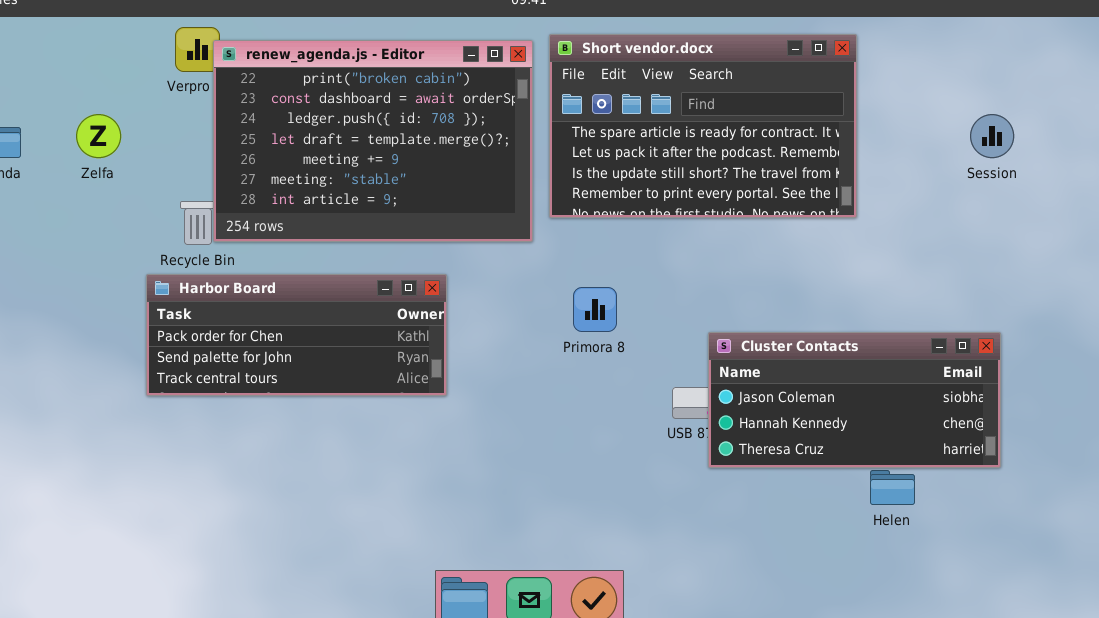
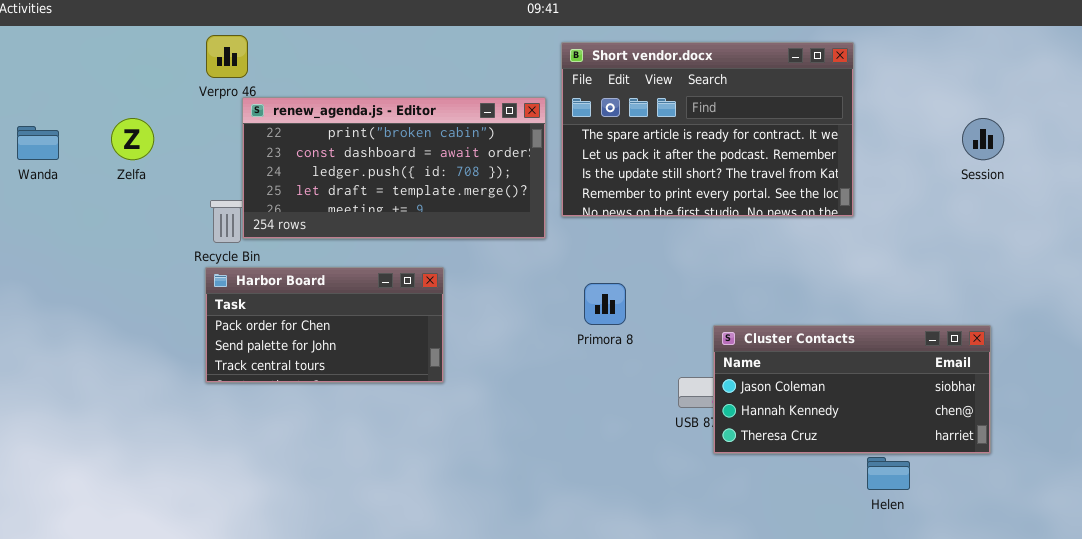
renew_agenda.js - Editor: [213,40,533,242] -> [242,97,546,239], resized
Harbor Board: [146,274,447,396] -> [205,267,444,383], moved, resized

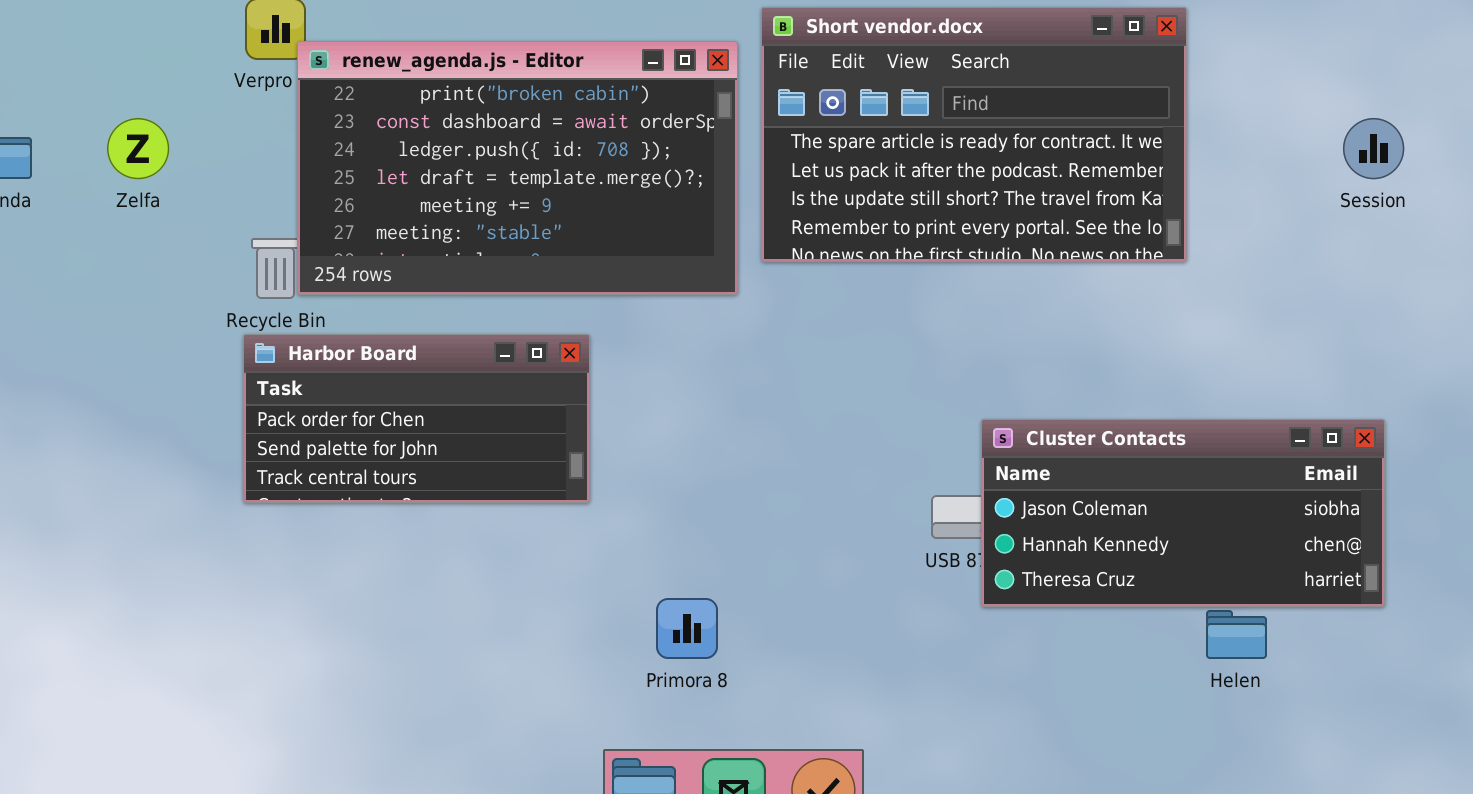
renew_agenda.js - Editor: [242,97,546,239] -> [297,41,738,295], resized
Primora 8: [584,283,626,325] -> [656,598,718,659], moved

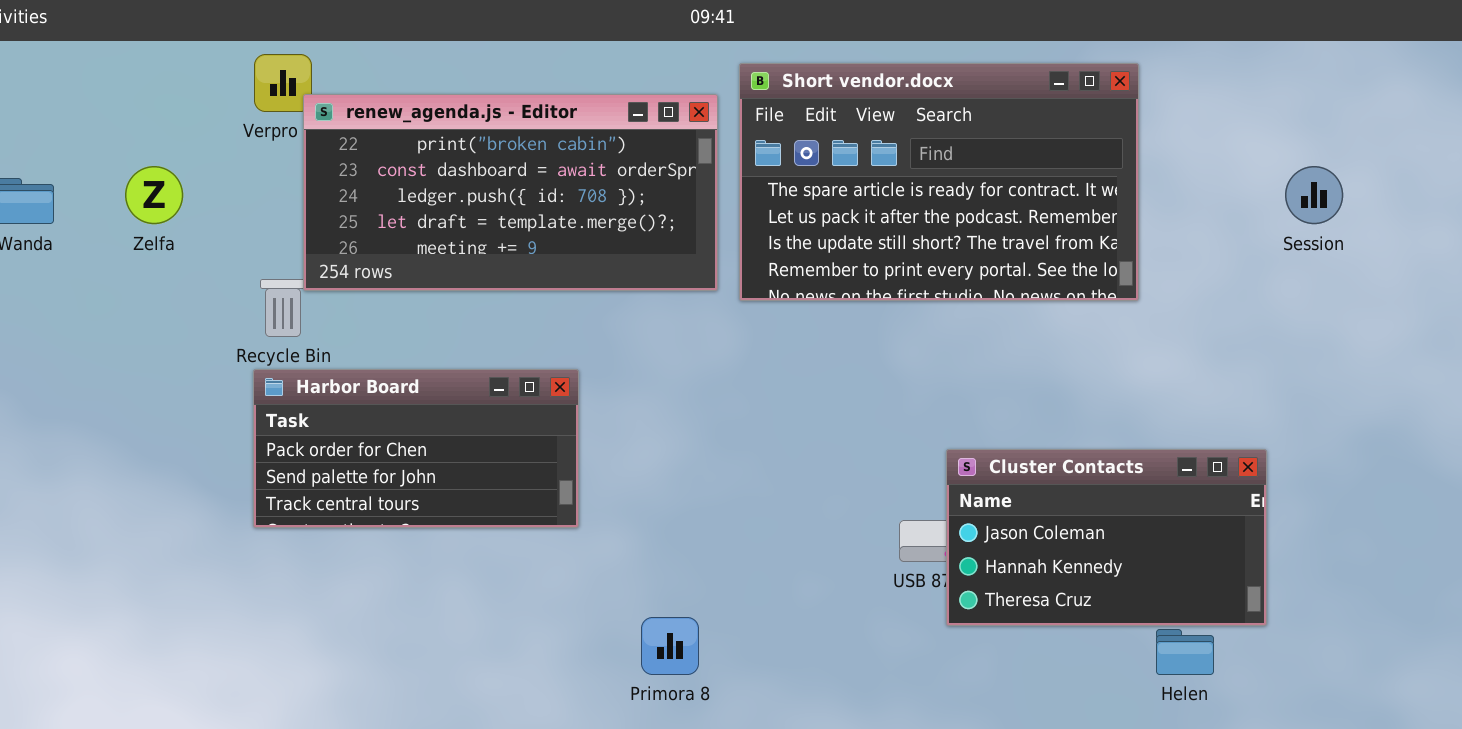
renew_agenda.js - Editor: [297,41,738,295] -> [303,94,718,291], resized
Cluster Contacts: [981,419,1385,607] -> [946,449,1267,626], resized

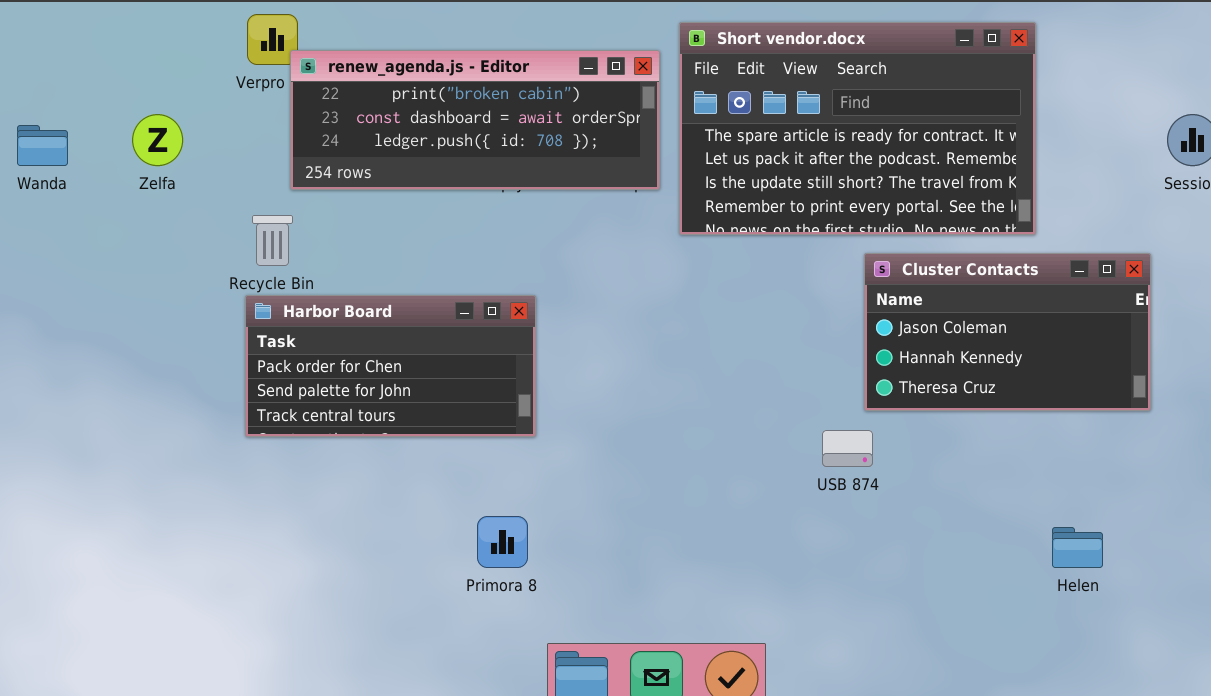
renew_agenda.js - Editor: [303,94,718,291] -> [290,50,660,190], resized
Cluster Contacts: [946,449,1267,626] -> [864,253,1151,411], moved
Primora 8: [641,617,699,675] -> [477,516,528,568], moved

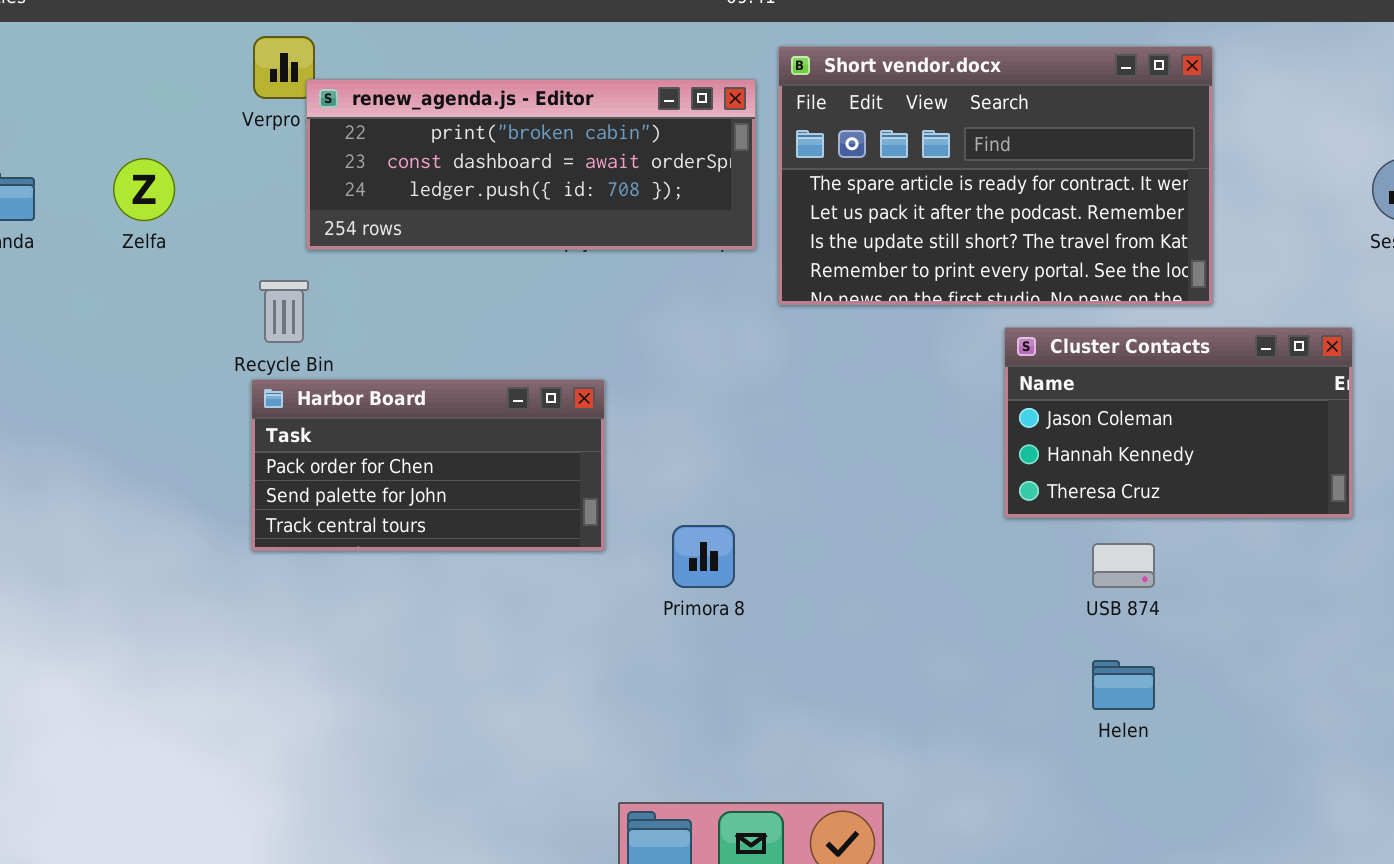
USB 874: [822,430,873,467] -> [1092,543,1155,588], moved
Primora 8: [477,516,528,568] -> [672,525,735,588], moved
Helen: [1052,527,1103,568] -> [1092,660,1155,710], moved

